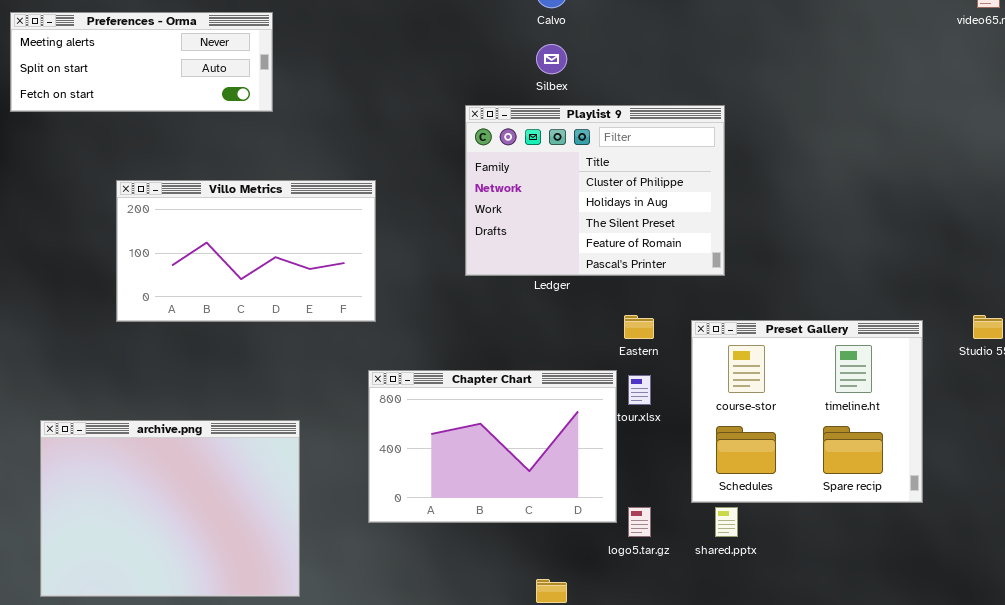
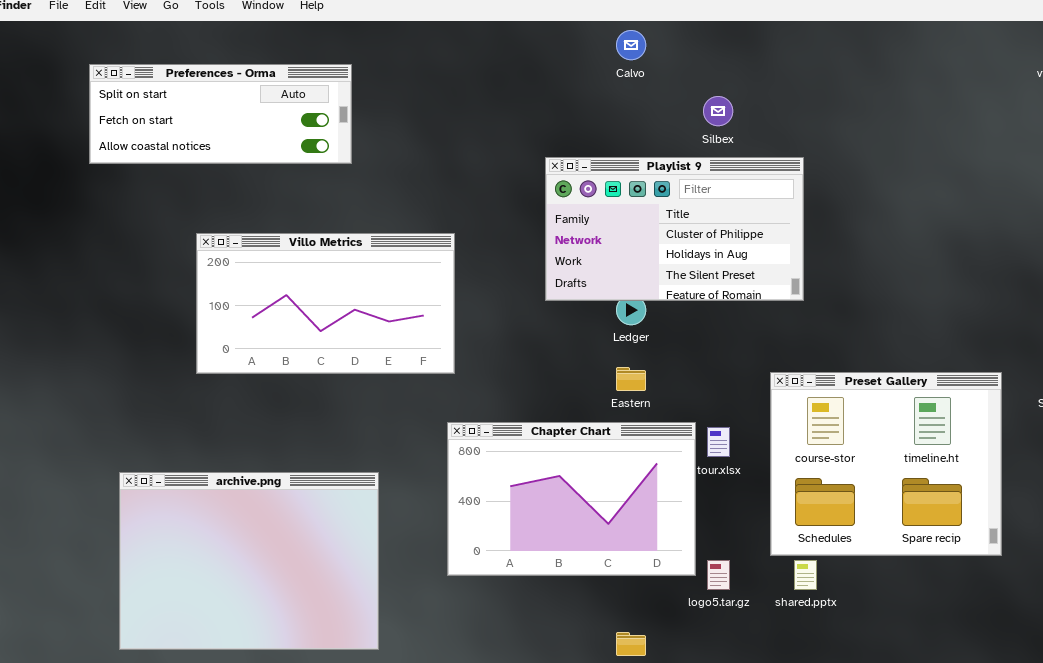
Preferences - Orma: [10,12,273,112] -> [89,64,352,164], scrolled down 1 row
Silbex: [536,44,567,74] -> [703,96,733,126], moved
Playlist 9: [465,105,725,276] -> [545,157,804,301], resized
Eastern: [624,315,654,339] -> [616,367,646,391], moved

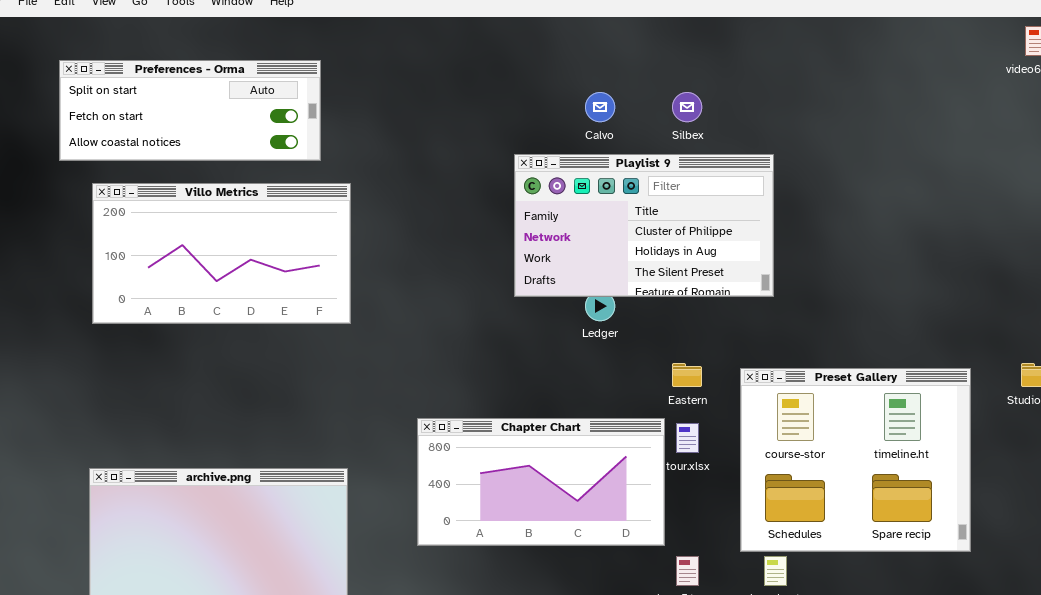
Calvo: [616,30,646,60] -> [585,92,615,122], moved
Villo Metrics: [196,233,455,374] -> [92,183,351,324], moved
Eastern: [616,367,646,391] -> [672,363,702,387], moved
Chapter Chart: [447,422,696,576] -> [417,418,665,546], resized

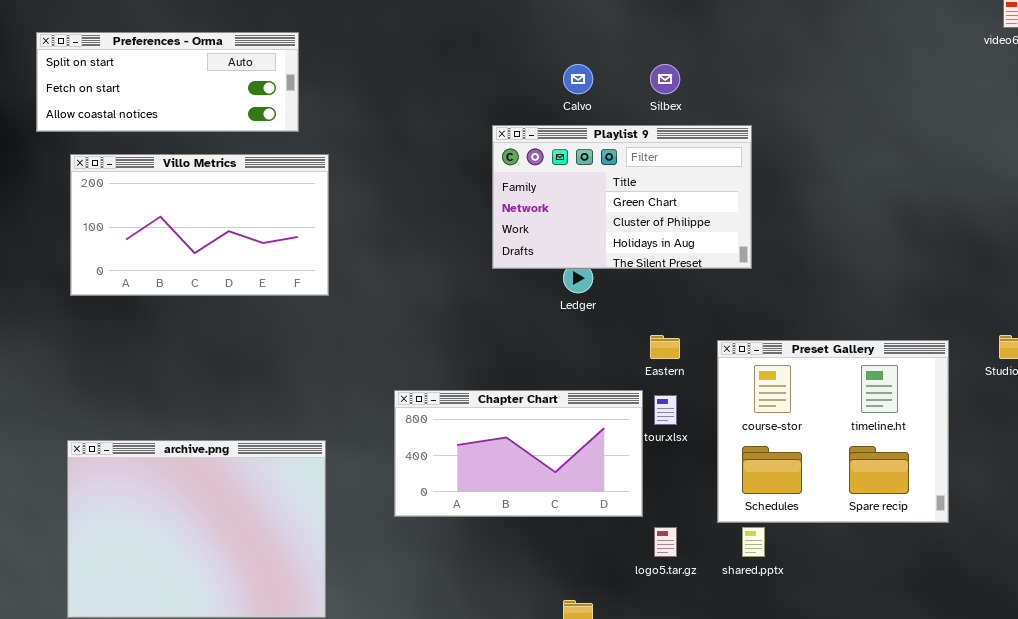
Playlist 9: [514,154,774,297] -> [492,125,752,269], scrolled up 1 row

